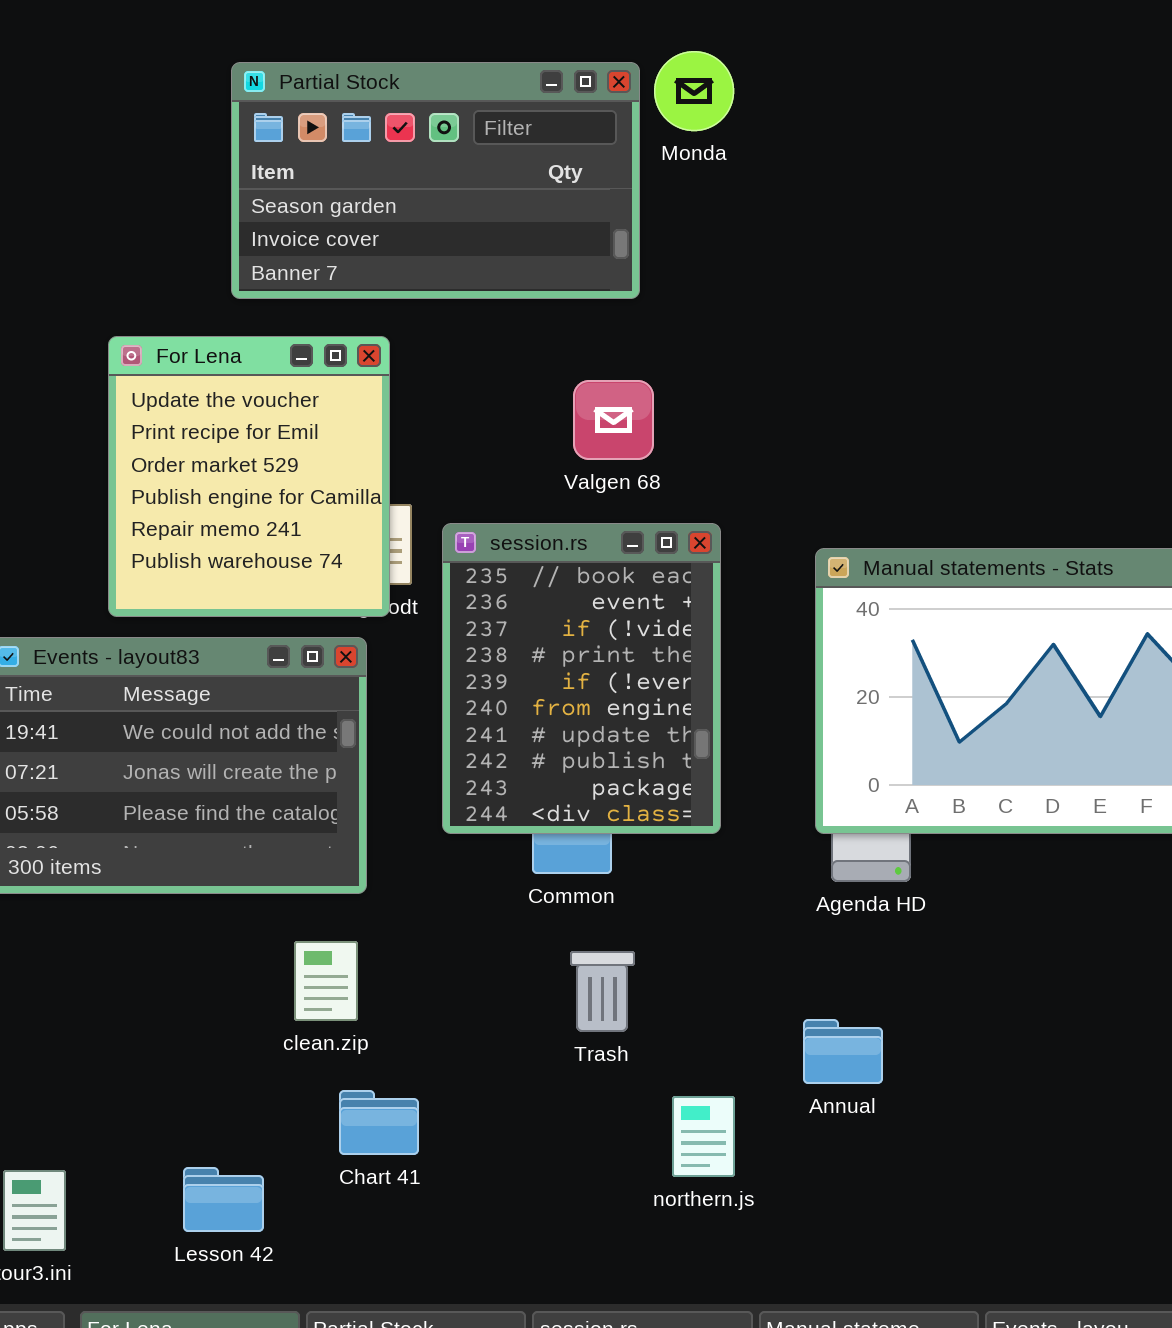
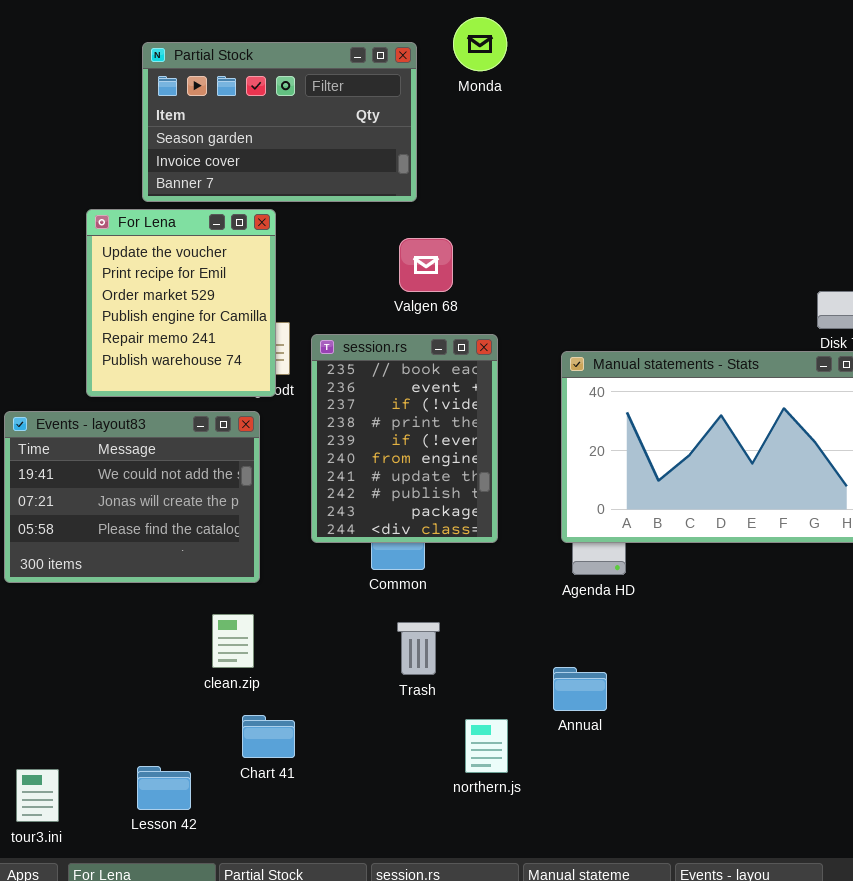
Partial Stock: [231,62,640,299] -> [142,42,417,202], moved

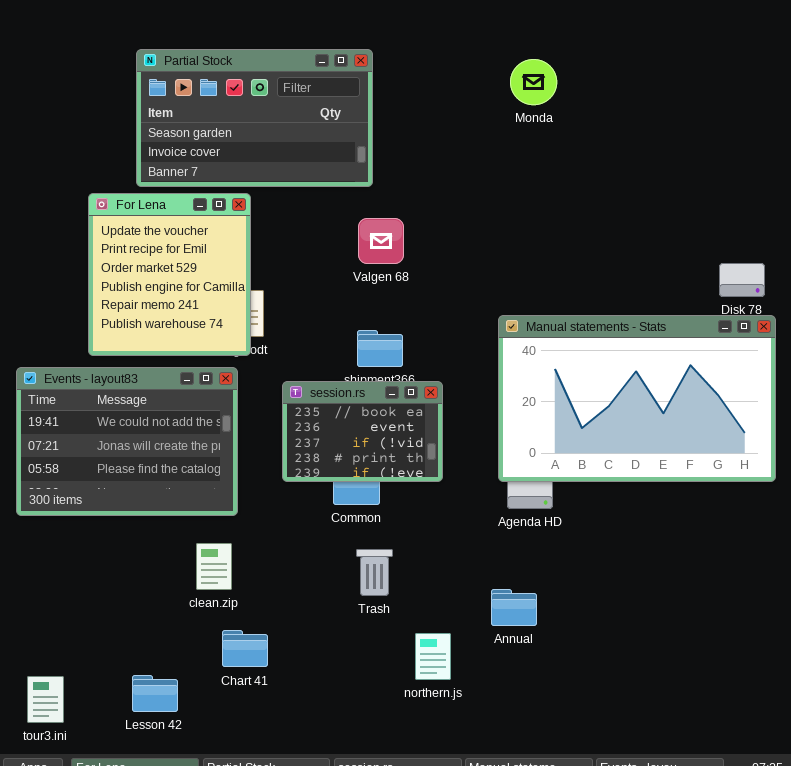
Monda: [453,17,507,71] -> [510,59,557,105], moved
session.rs: [311,334,498,543] -> [282,381,443,482], resized

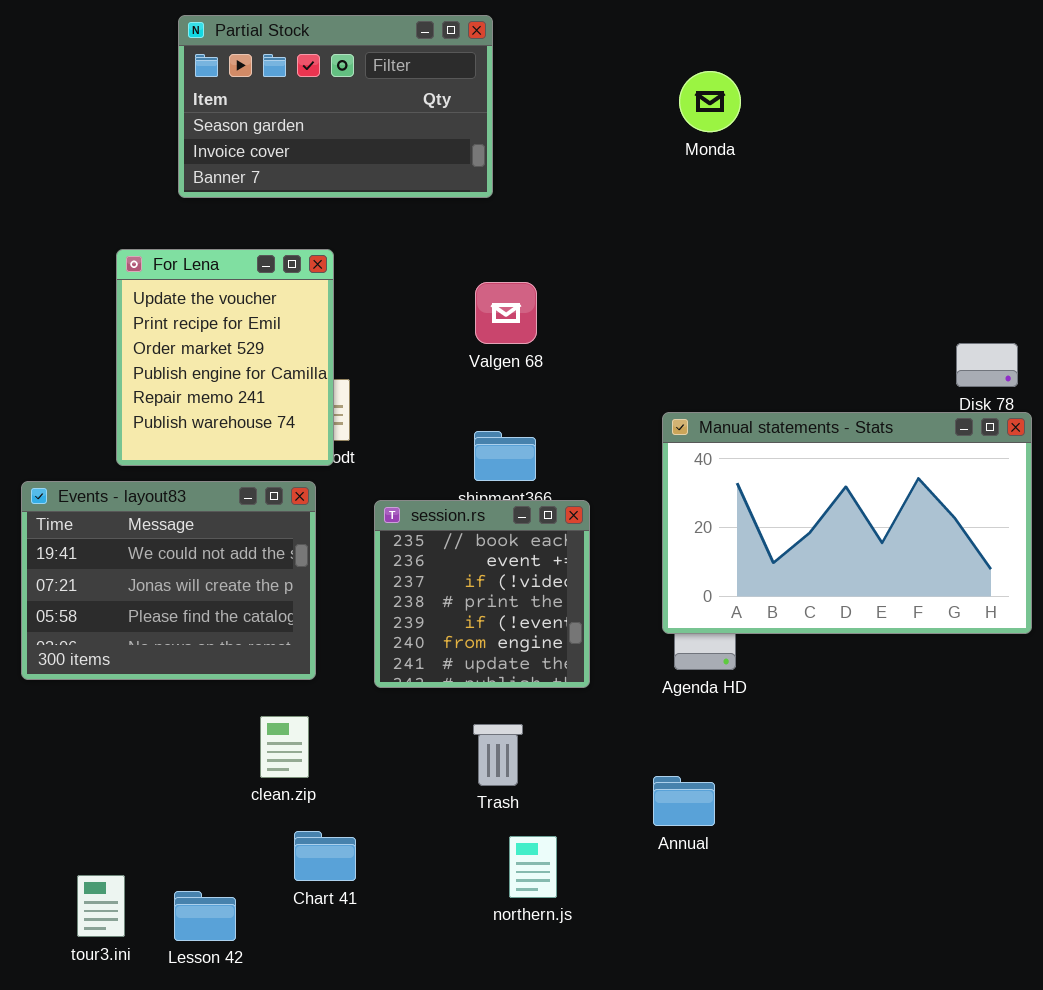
Partial Stock: [136,49,373,187] -> [178,15,493,198], moved
session.rs: [282,381,443,482] -> [374,500,590,688], resized
northern.js: [415,633,451,680] -> [509,836,557,898], moved
tour3.ini: [27,676,64,723] -> [77,875,125,937], moved

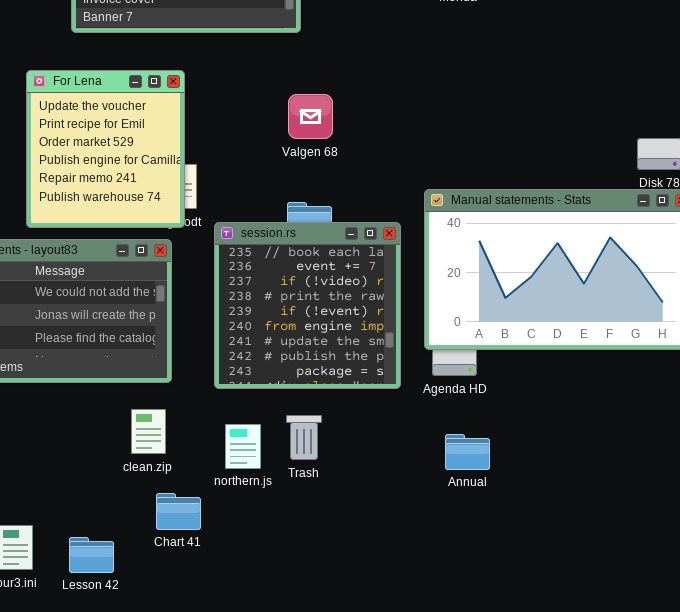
session.rs: [374,500,590,688] -> [214,222,401,389], resized
Annual: [653,776,715,826] -> [445,434,490,470], moved
northern.js: [509,836,557,898] -> [225,424,261,469], moved

